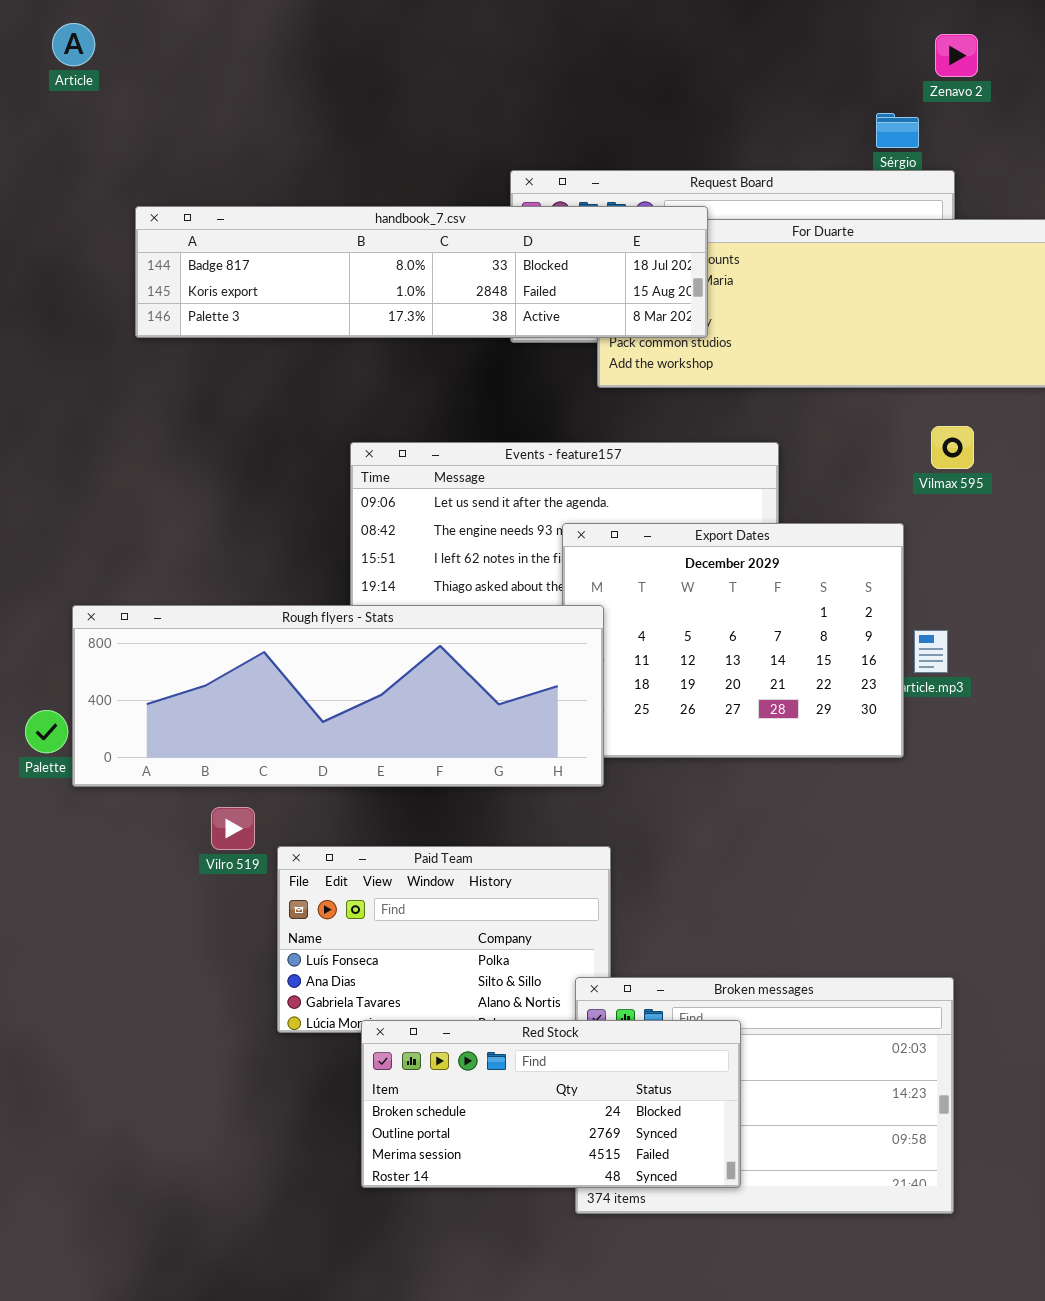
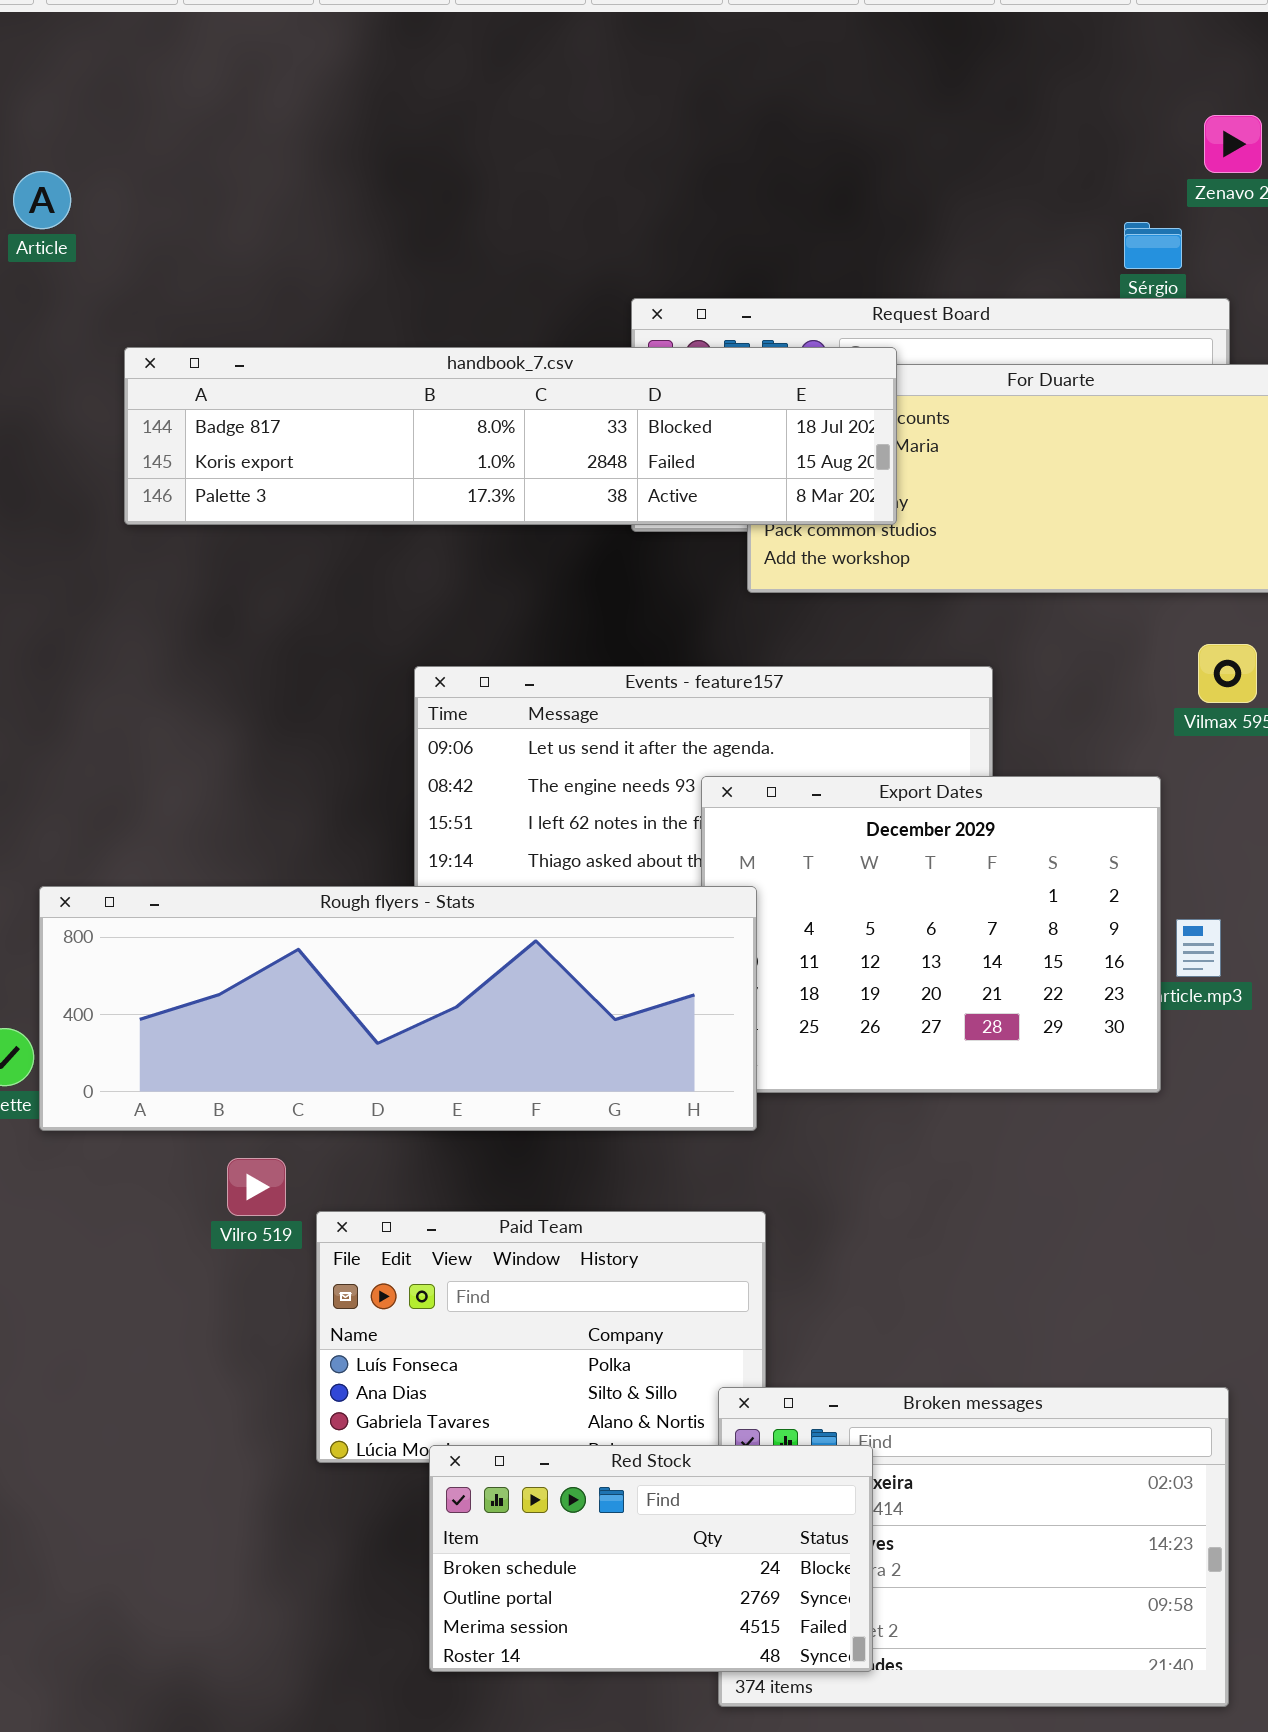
Article: [52,23,95,66] -> [13,171,71,229], moved
Red Stock: [361,1020,741,1188] -> [429,1445,873,1672], resized

